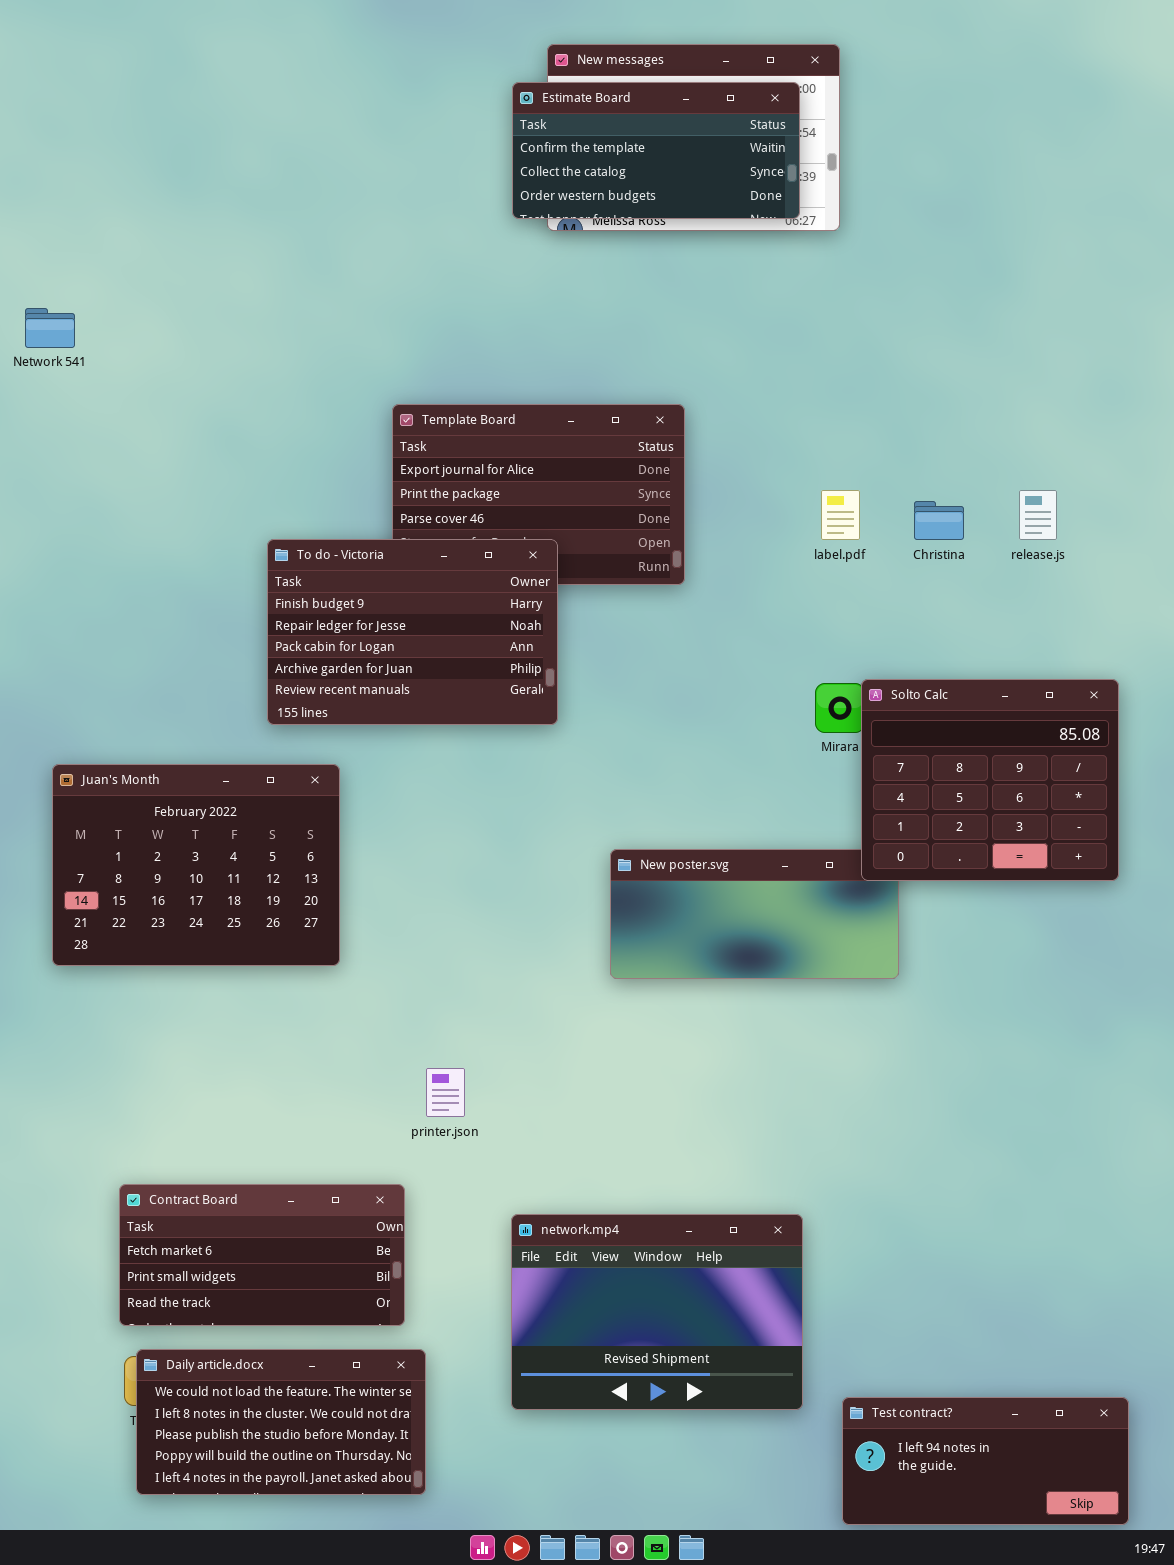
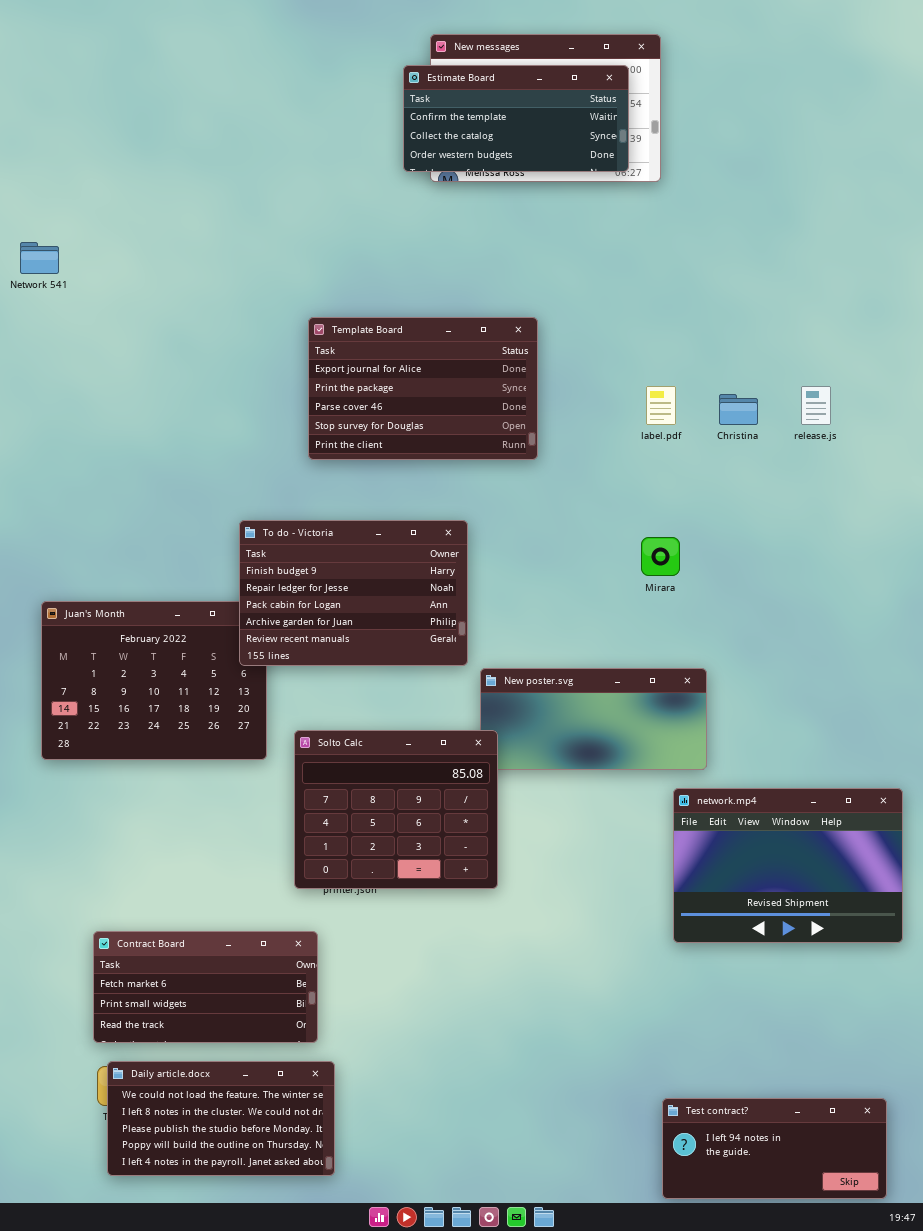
To do - Victoria: [267,539,558,725] -> [239,520,468,666], moved
Solto Calc: [861,679,1119,881] -> [294,730,498,889], moved
network.mp4: [511,1214,803,1410] -> [673,788,903,943], moved

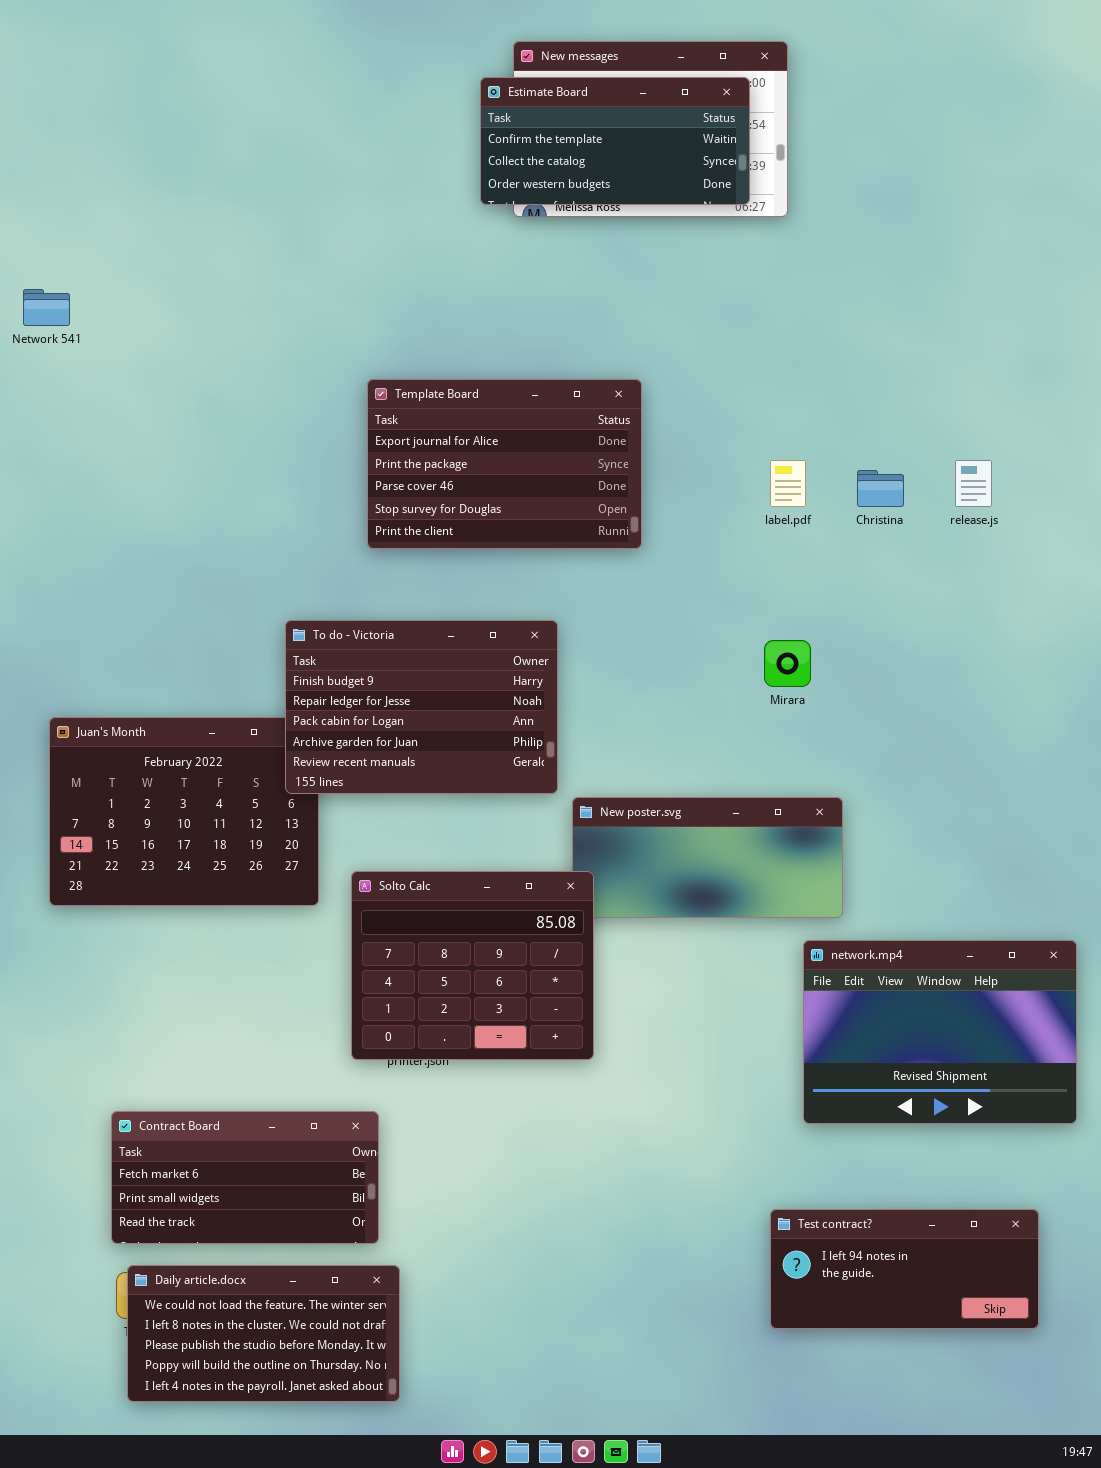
Test contract?: [662,1098,887,1199] -> [770,1209,1039,1329], moved

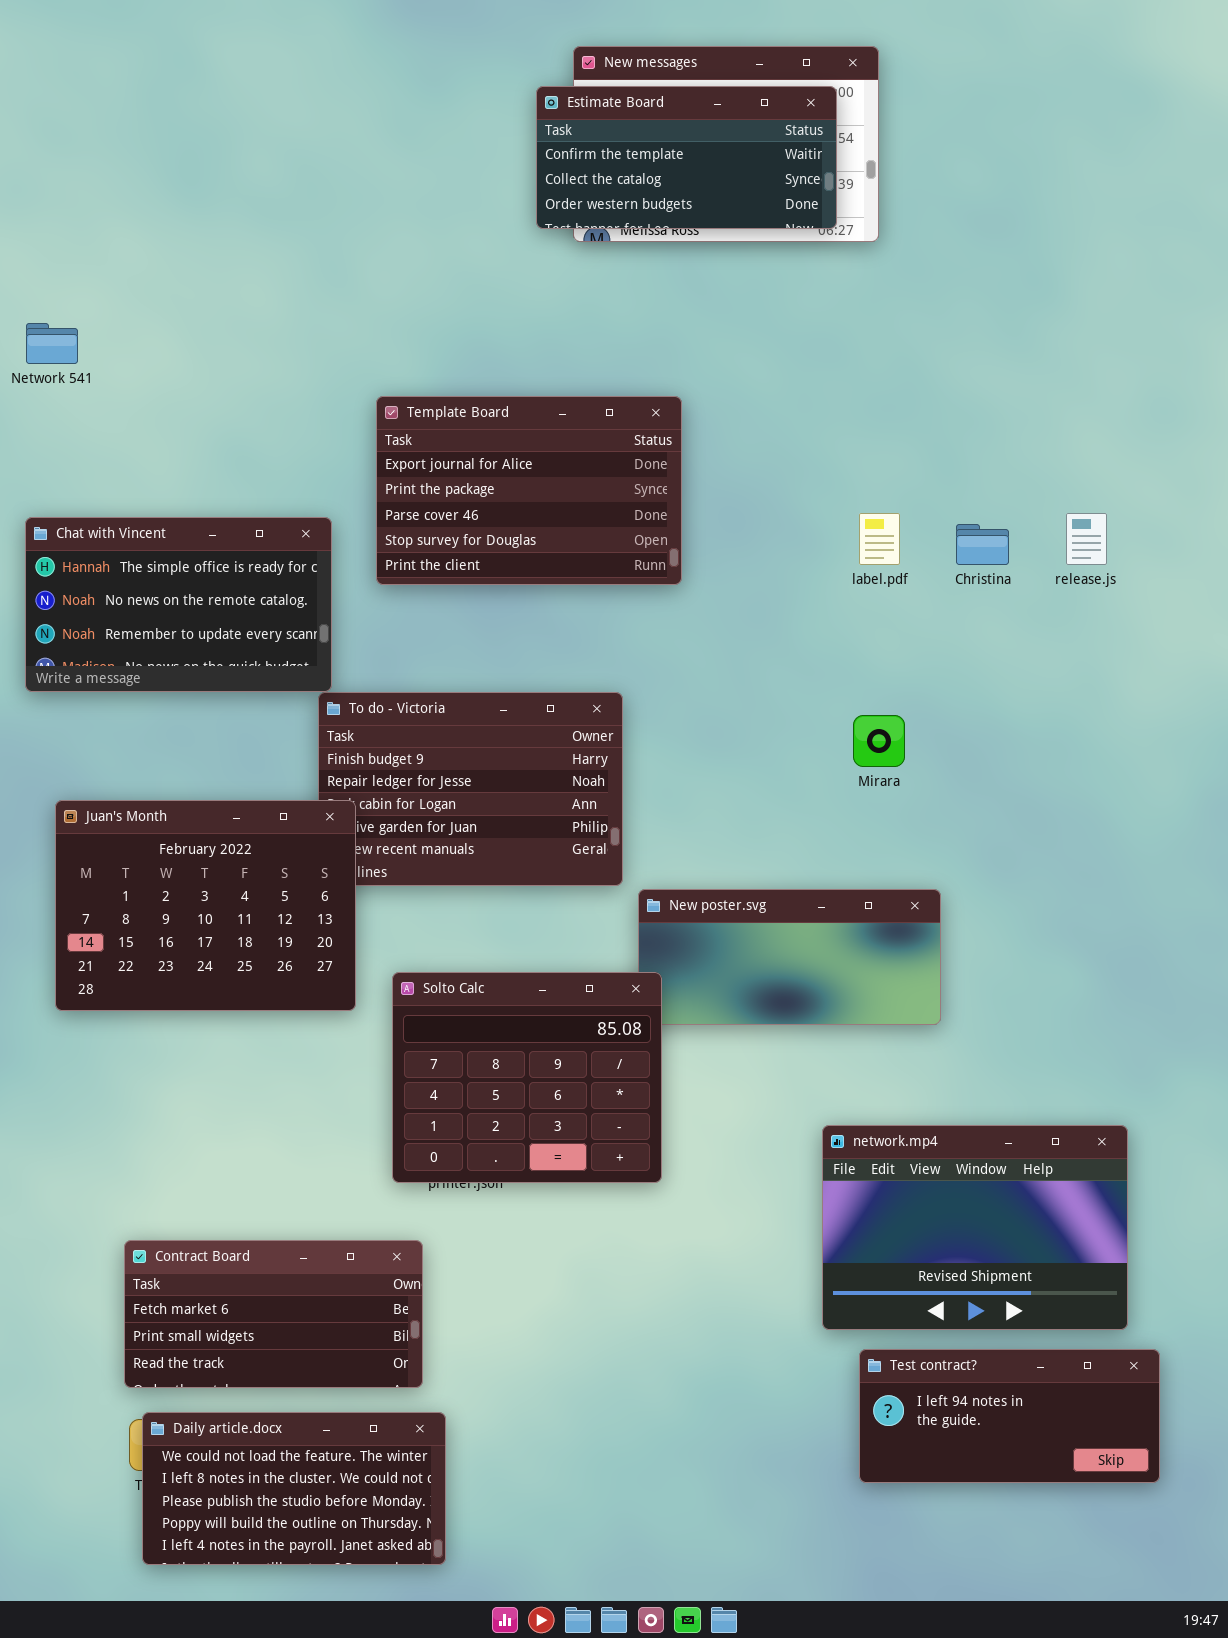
Template Board: [367,379,642,549] -> [376,396,682,585], moved
Chat with Vincent: none -> [25,517,332,692], opened
Juan's Month: [49,717,319,906] -> [55,800,356,1011], raised
network.mp4: [803,940,1077,1124] -> [822,1125,1128,1330], moved

